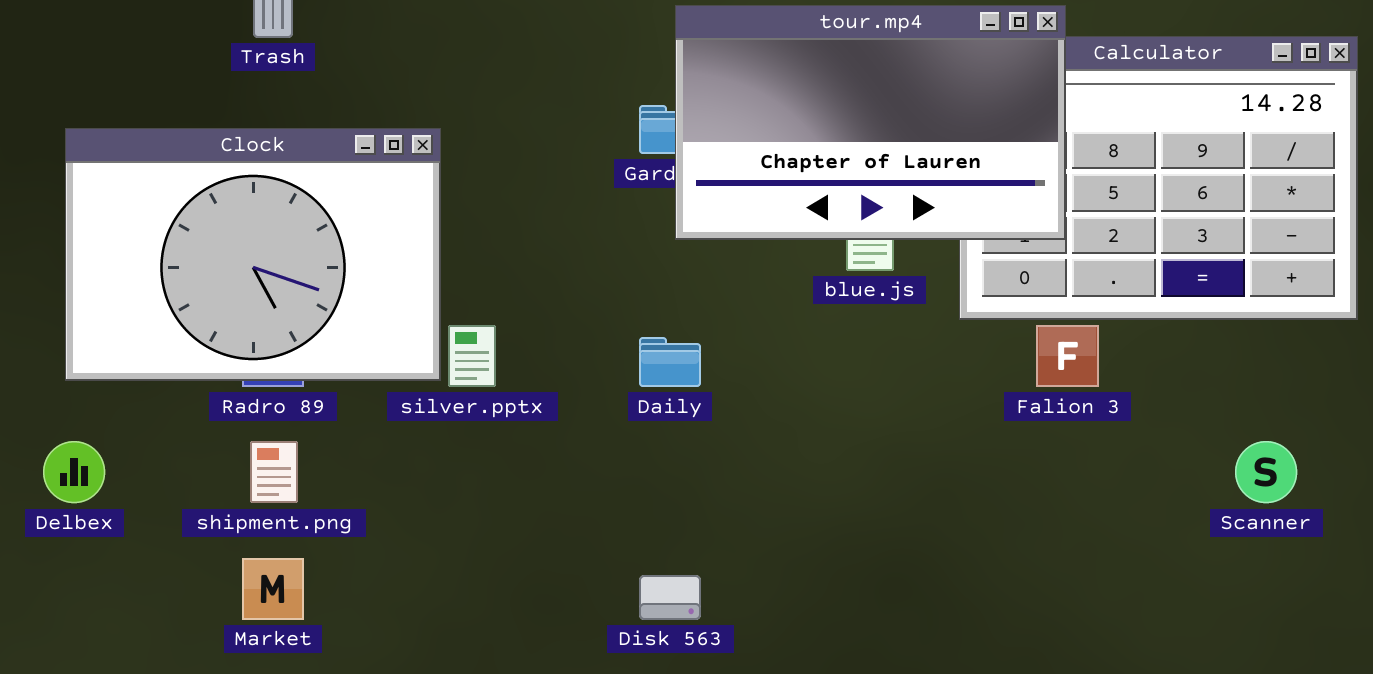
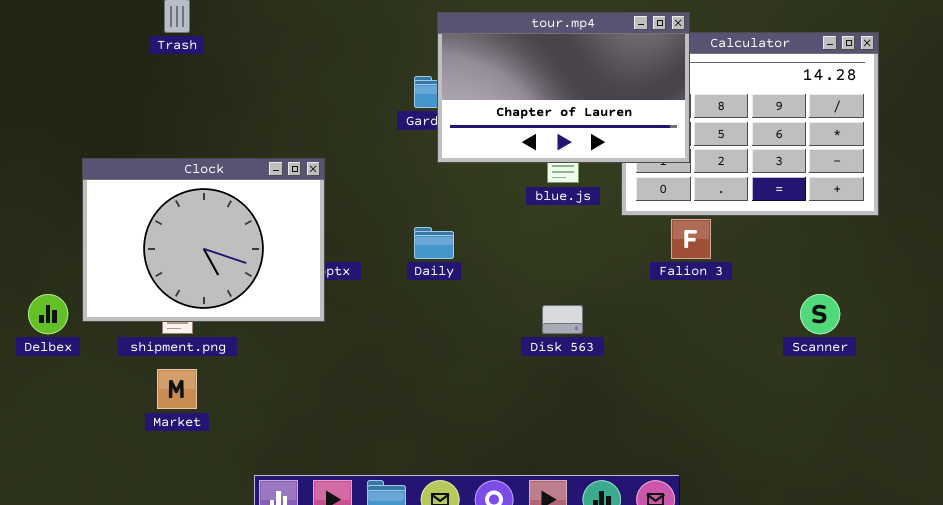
Clock: [65,128,441,381] -> [82,158,325,322], moved
Disk 563: [639,575,701,620] -> [542,305,583,334], moved

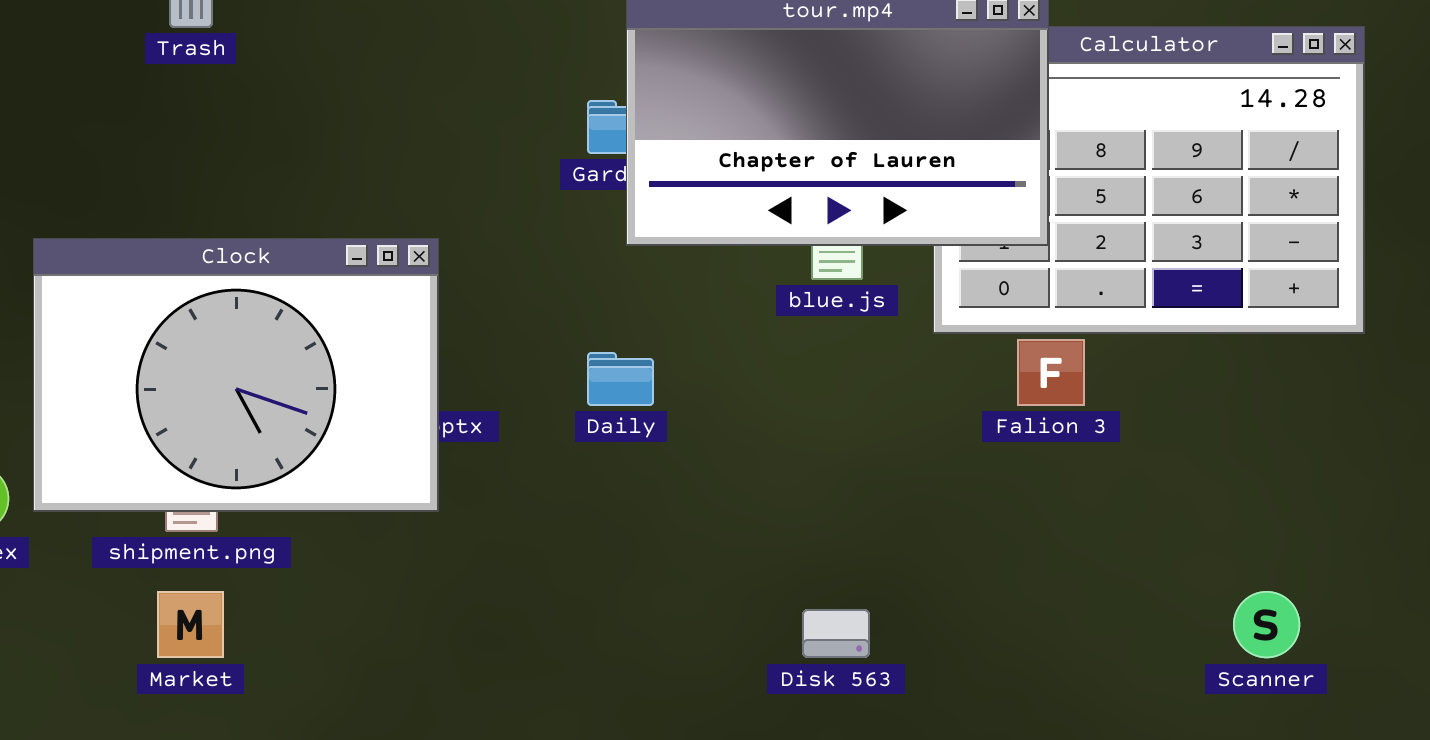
Scanner: [800,294,840,334] -> [1233,591,1300,658], moved
Disk 563: [542,305,583,334] -> [802,609,870,658], moved

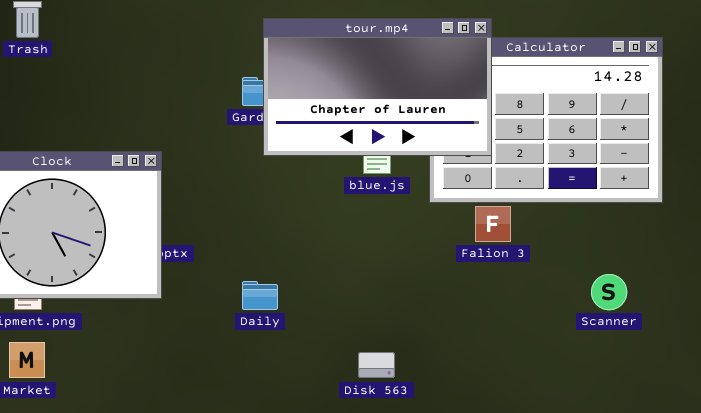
Daily: [587,352,654,406] -> [242,281,278,310], moved
Scanner: [1233,591,1300,658] -> [591,274,627,310], moved

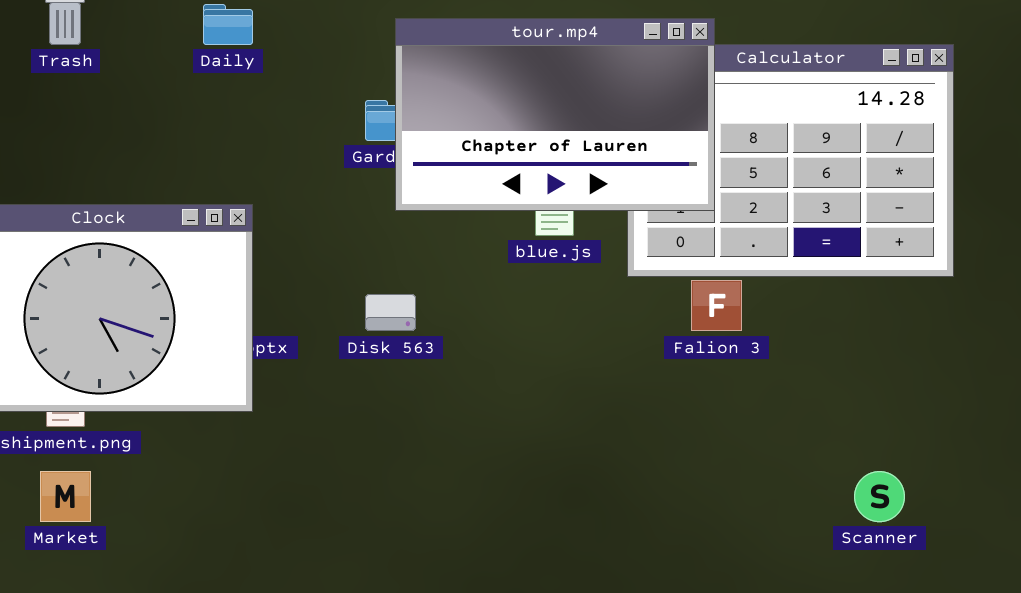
Scanner: [591,274,627,310] -> [854,471,905,522], moved
Daily: [242,281,278,310] -> [203,4,253,45], moved
Disk 563: [358,352,395,378] -> [365,294,416,331], moved

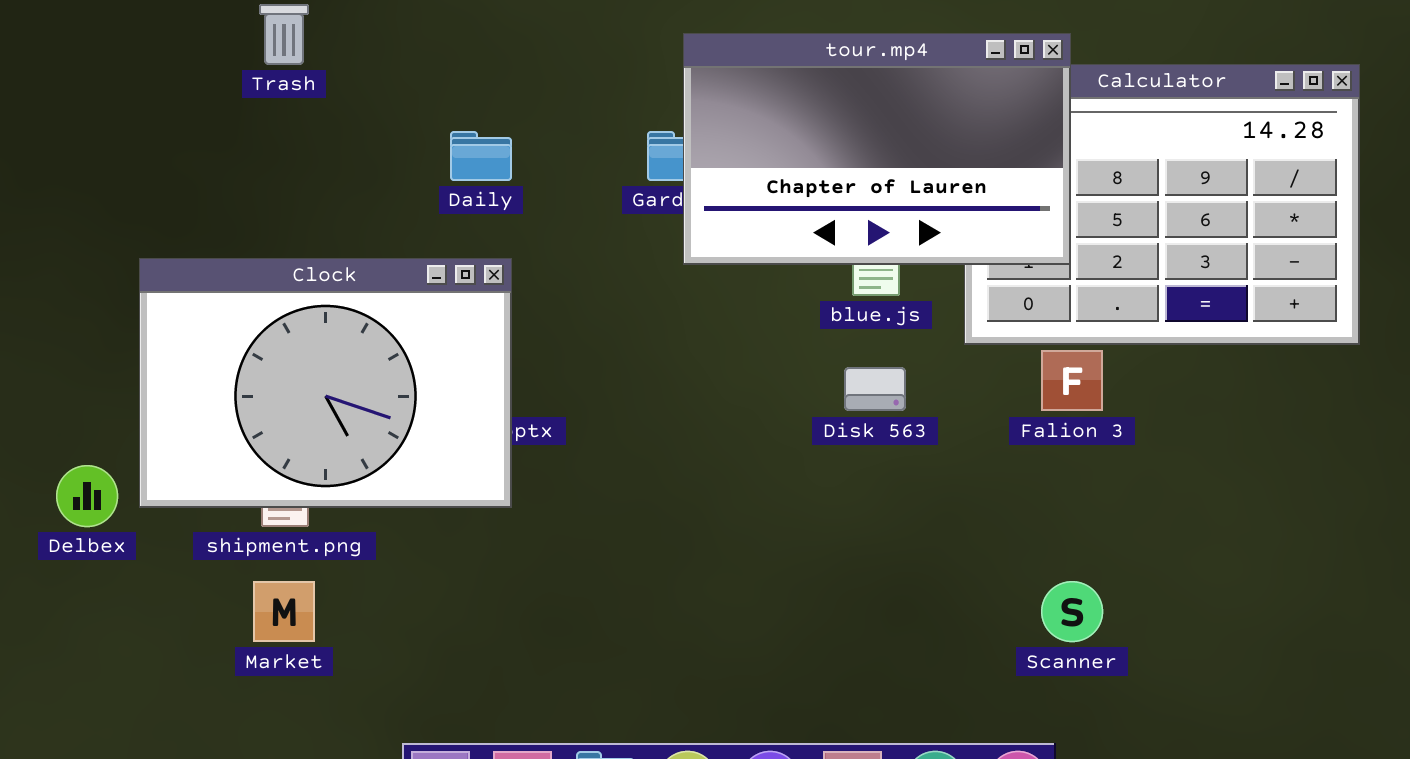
Daily: [203,4,253,45] -> [450,131,512,181], moved
Disk 563: [365,294,416,331] -> [844,367,906,411], moved
Scanner: [854,471,905,522] -> [1041,581,1103,642], moved

